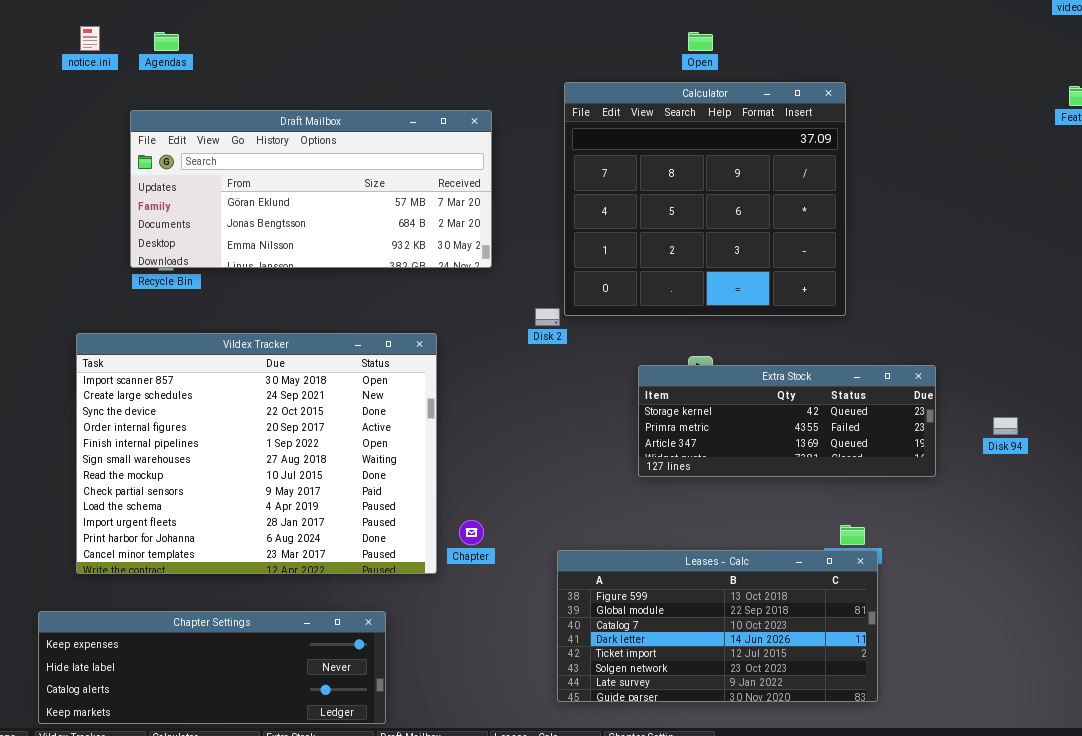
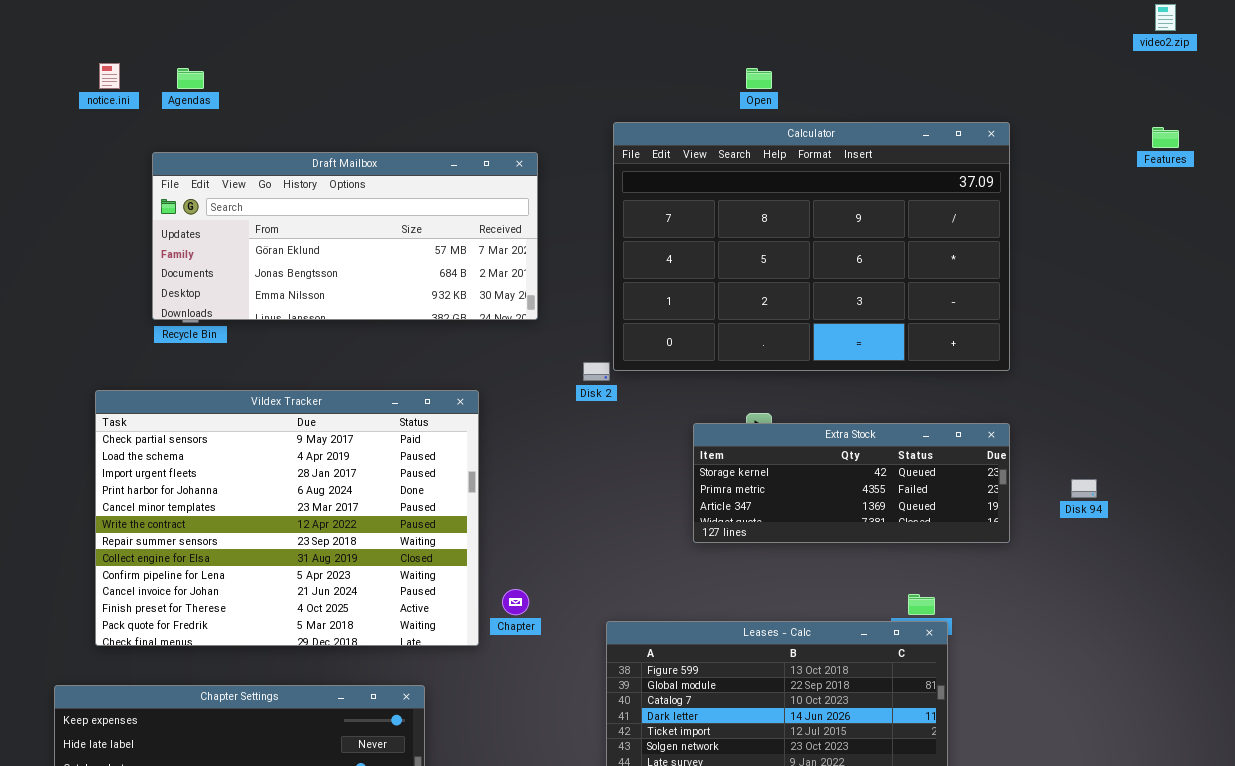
Calculator: [564,82,846,316] -> [613,122,1010,371], resized
Vildex Tracker: [76,333,437,574] -> [95,390,479,646], scrolled down 7 rows

